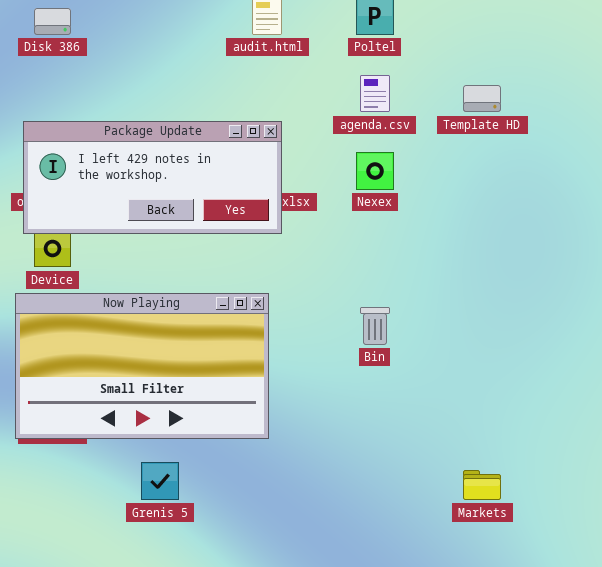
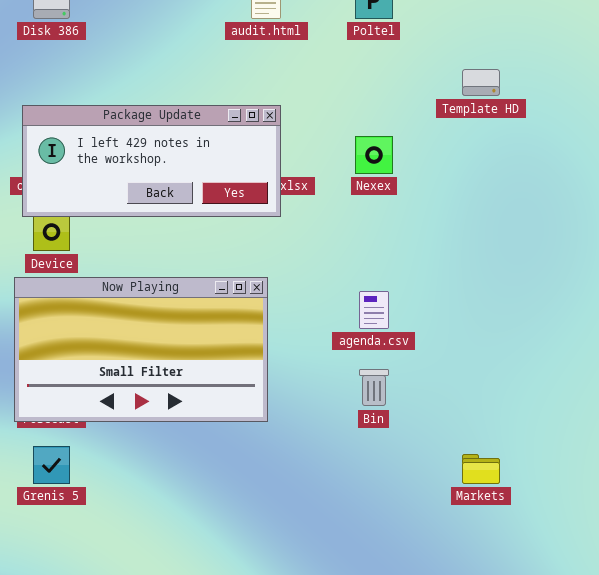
agenda.csv: [360,75,390,112] -> [359,291,389,329], moved
Bin: [360,307,390,345] -> [359,369,389,406], moved
Grenis 5: [141,462,179,500] -> [33,446,70,484], moved

